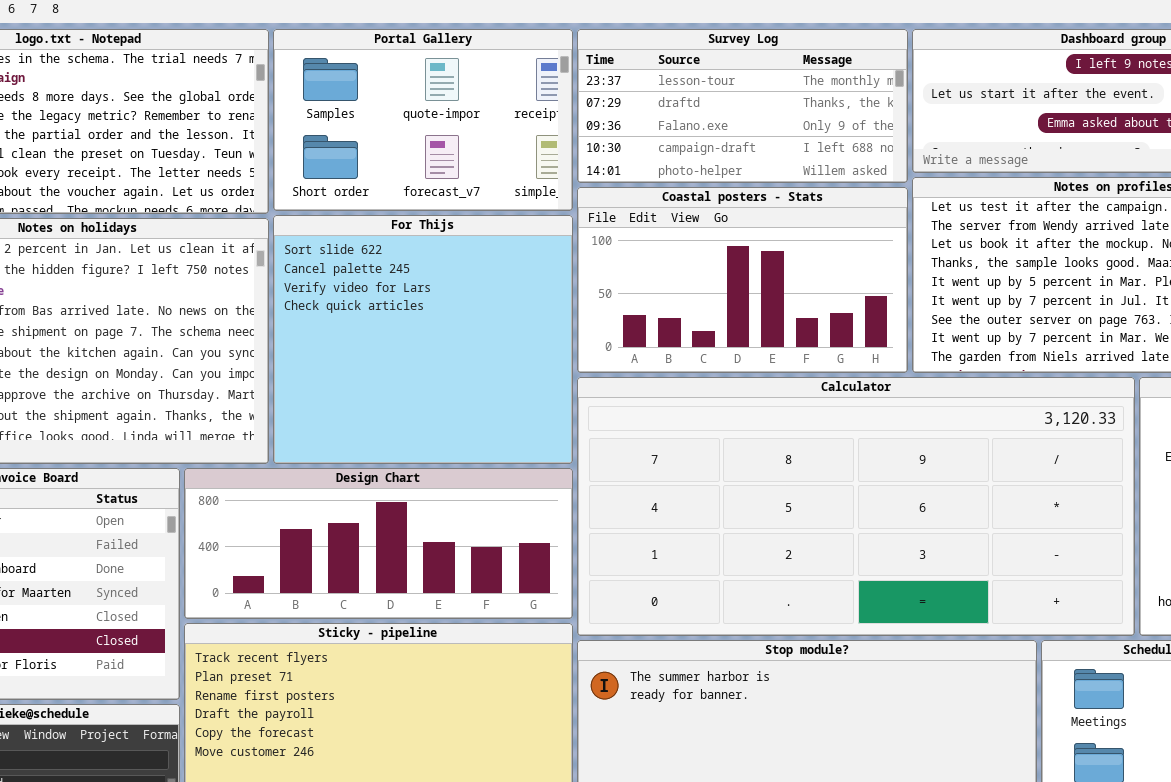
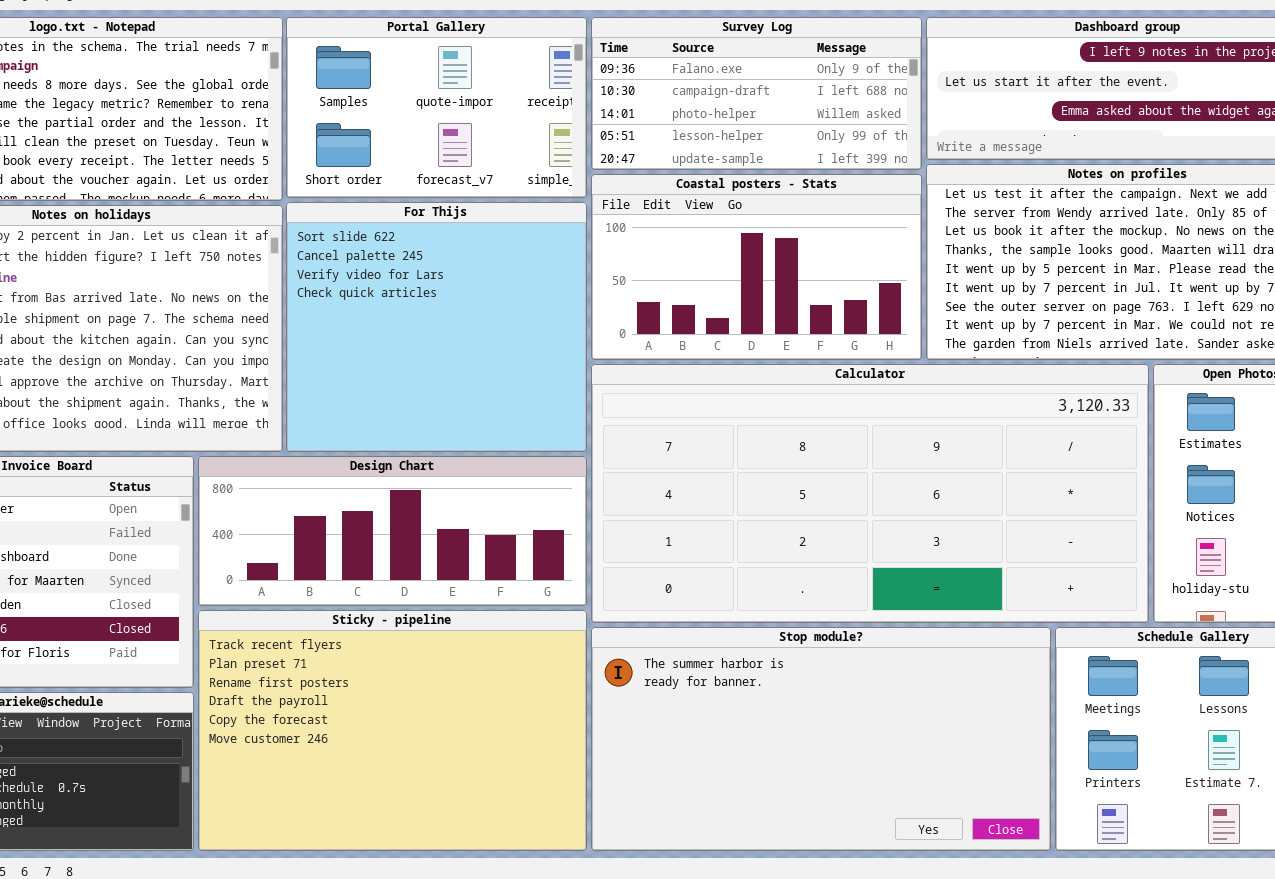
Survey Log: [577,29,908,183] -> [591,17,922,170], scrolled down 2 rows

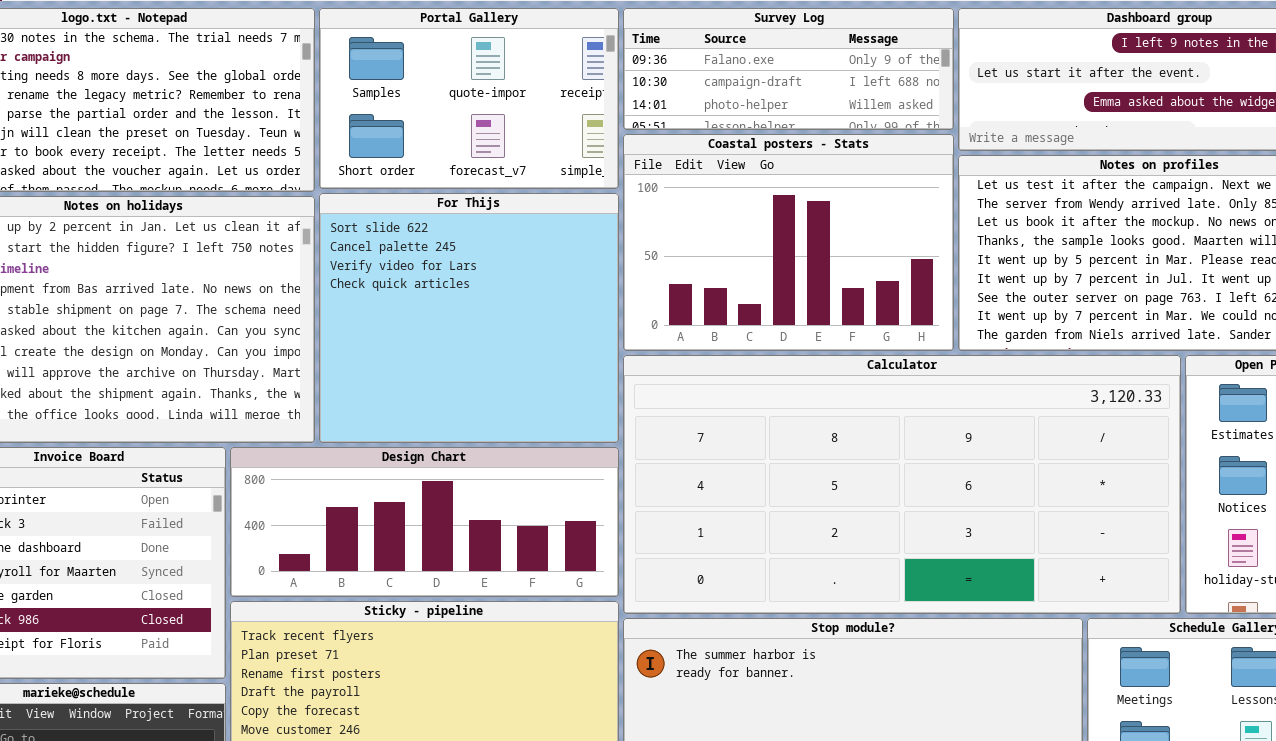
Survey Log: [591,17,922,170] -> [623,8,954,130], resized
Coastal posters - Stats: [591,174,922,360] -> [623,134,954,351], resized

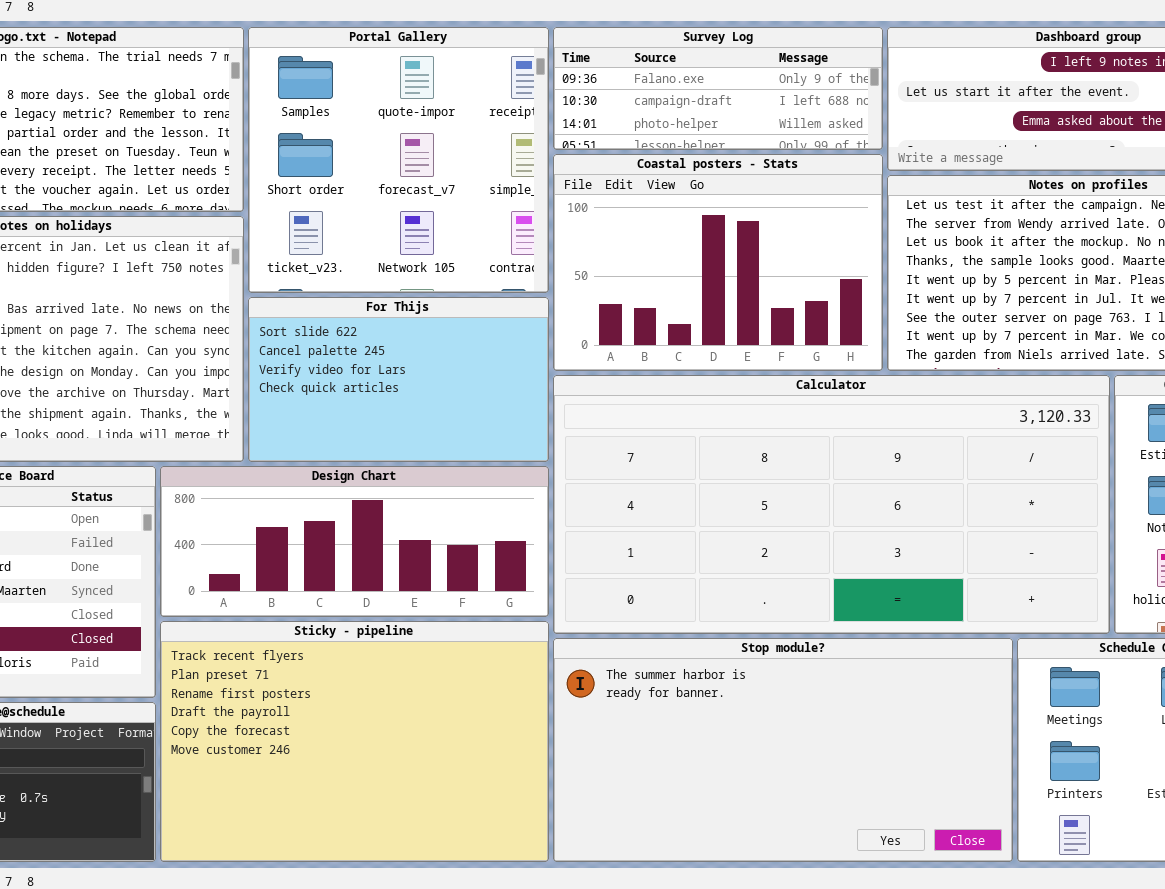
Portal Gallery: [319,8,619,189] -> [248,27,549,293], resized
For Thijs: [319,193,619,443] -> [248,297,549,462], resized

